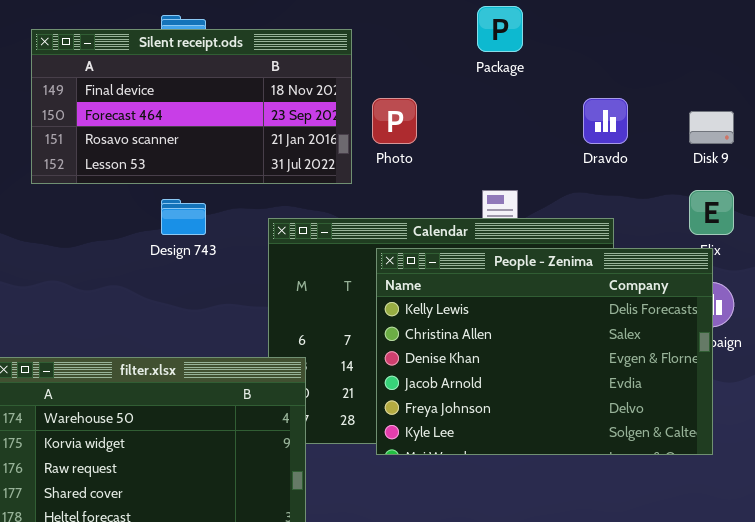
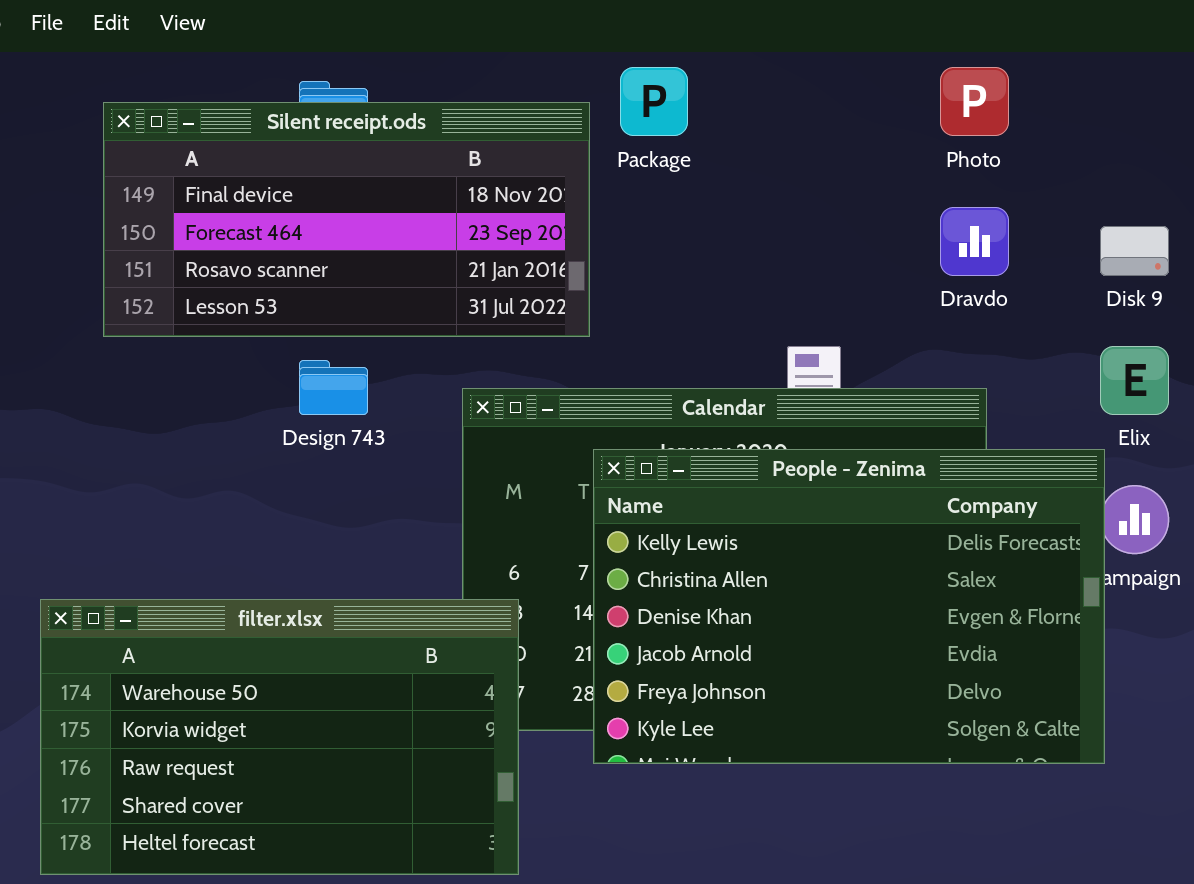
Package: [477,6,523,52] -> [620,67,688,136], moved
Photo: [372,98,417,144] -> [940,67,1009,136], moved
People - Zenima: [376,248,713,455] -> [593,449,1105,764], moved

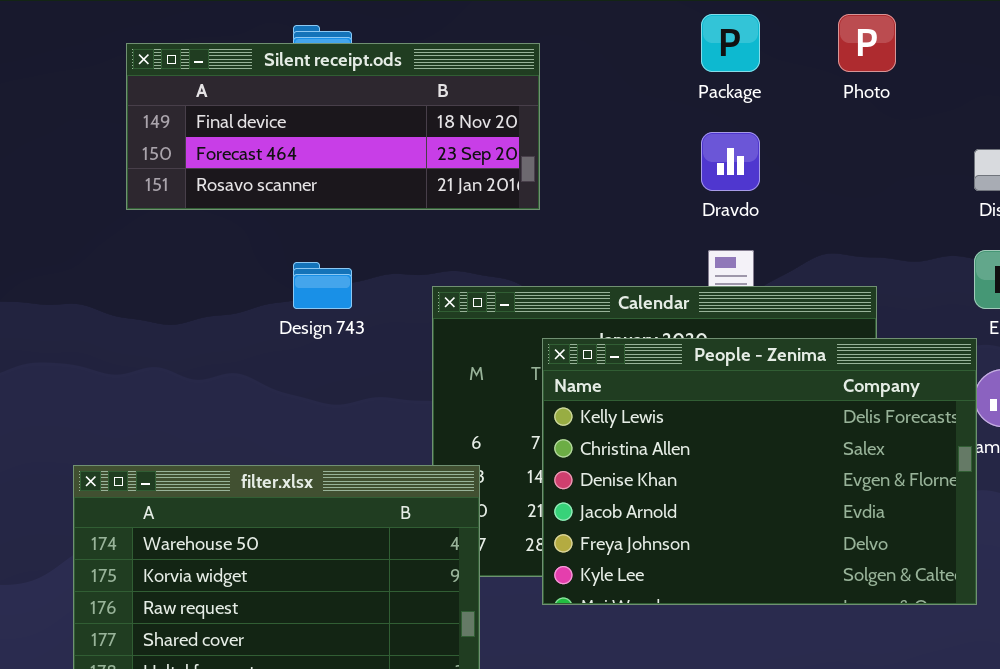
Package: [620,67,688,136] -> [701,14,760,72], moved
Silent receipt.ods: [103,102,590,337] -> [126,43,540,210], resized
Dravdo: [940,207,1009,276] -> [701,132,760,191], moved

